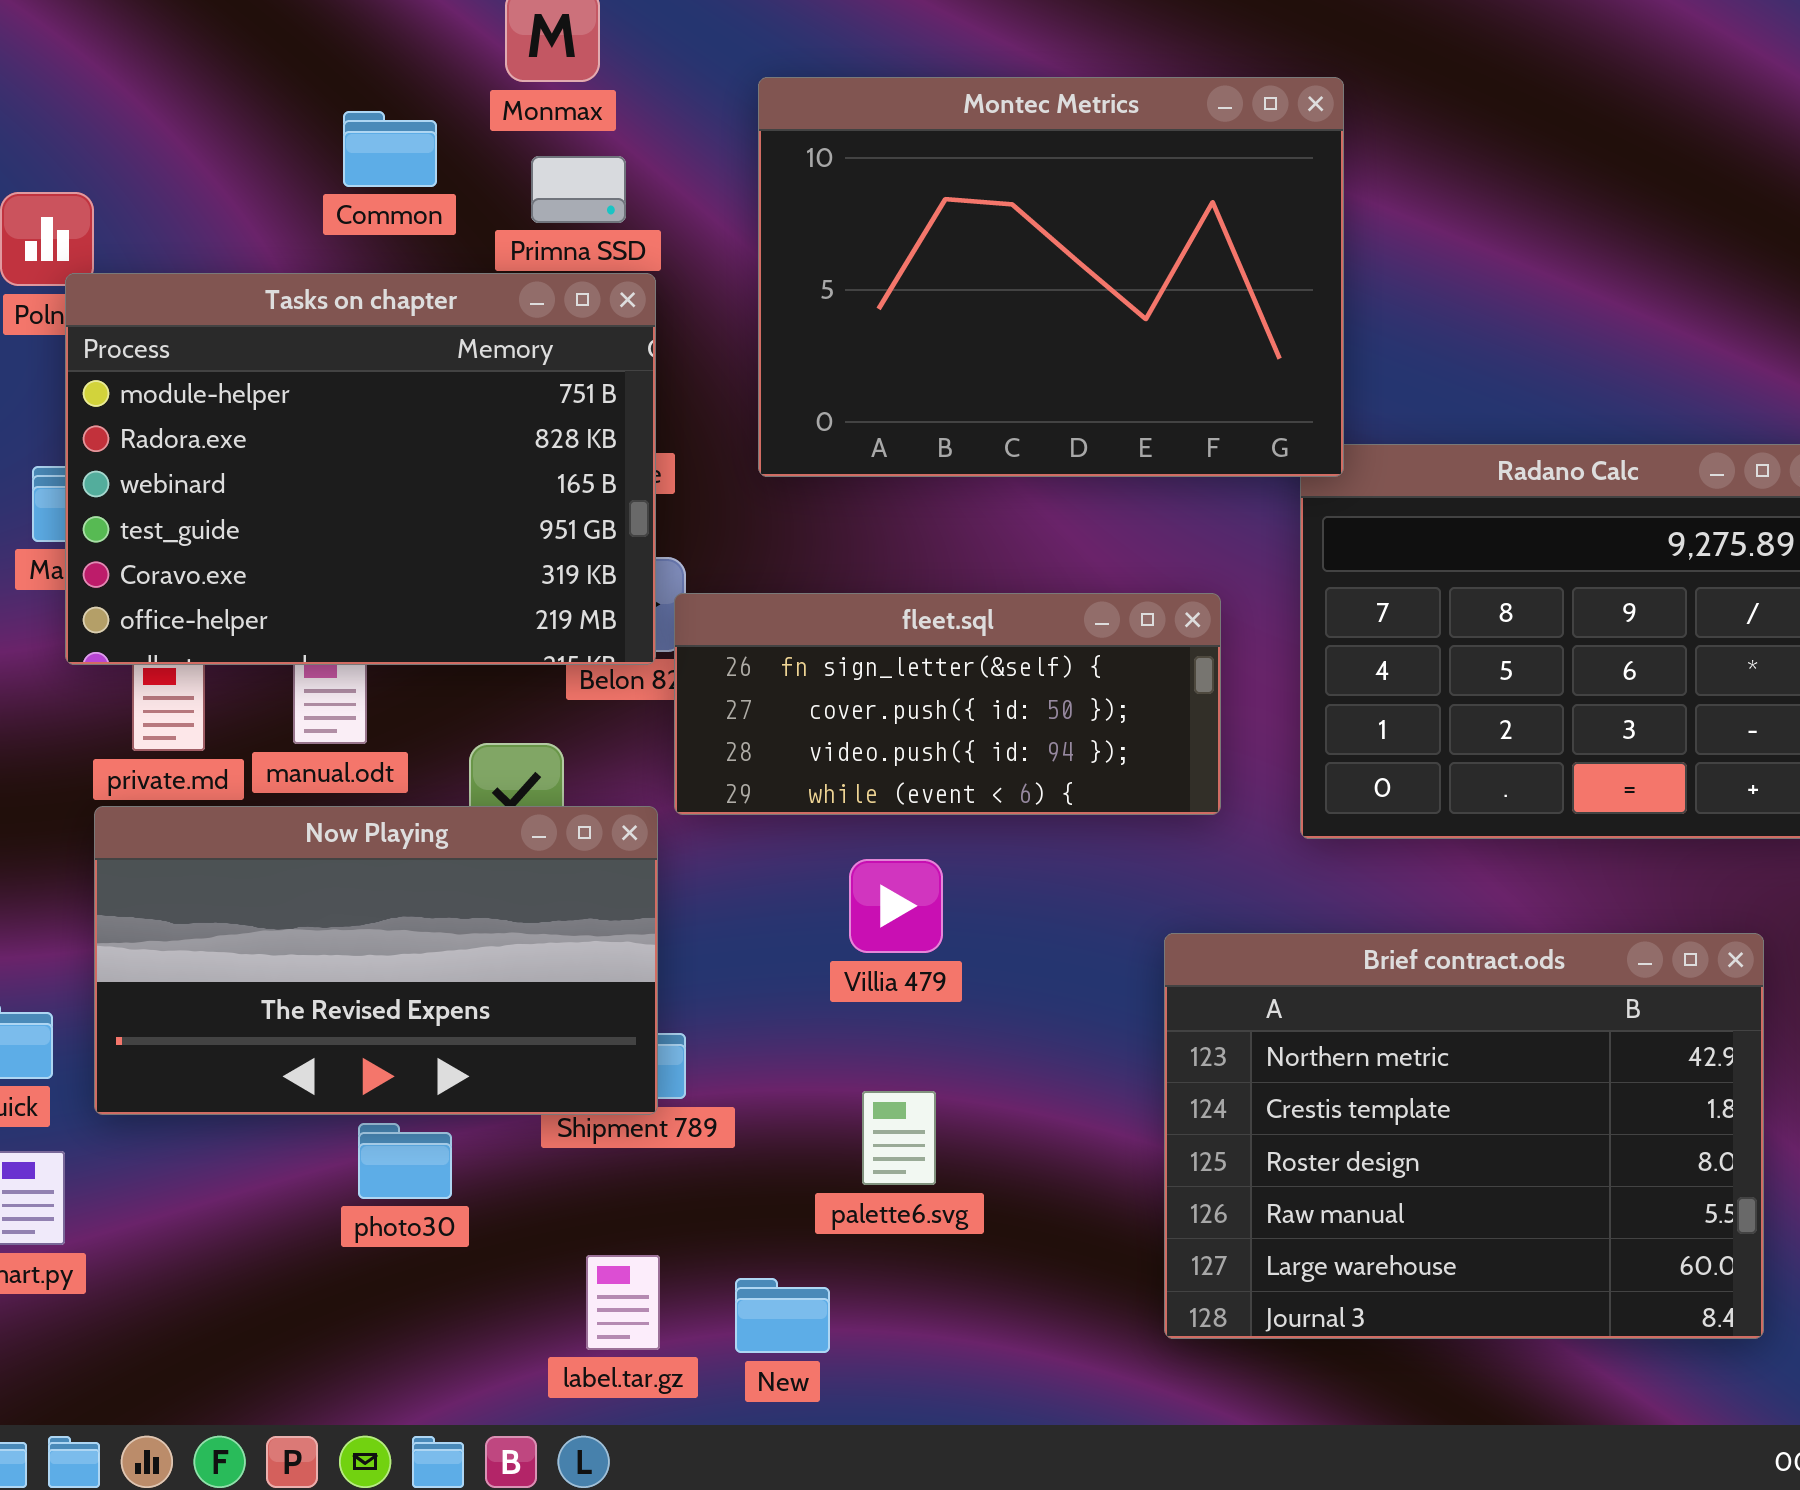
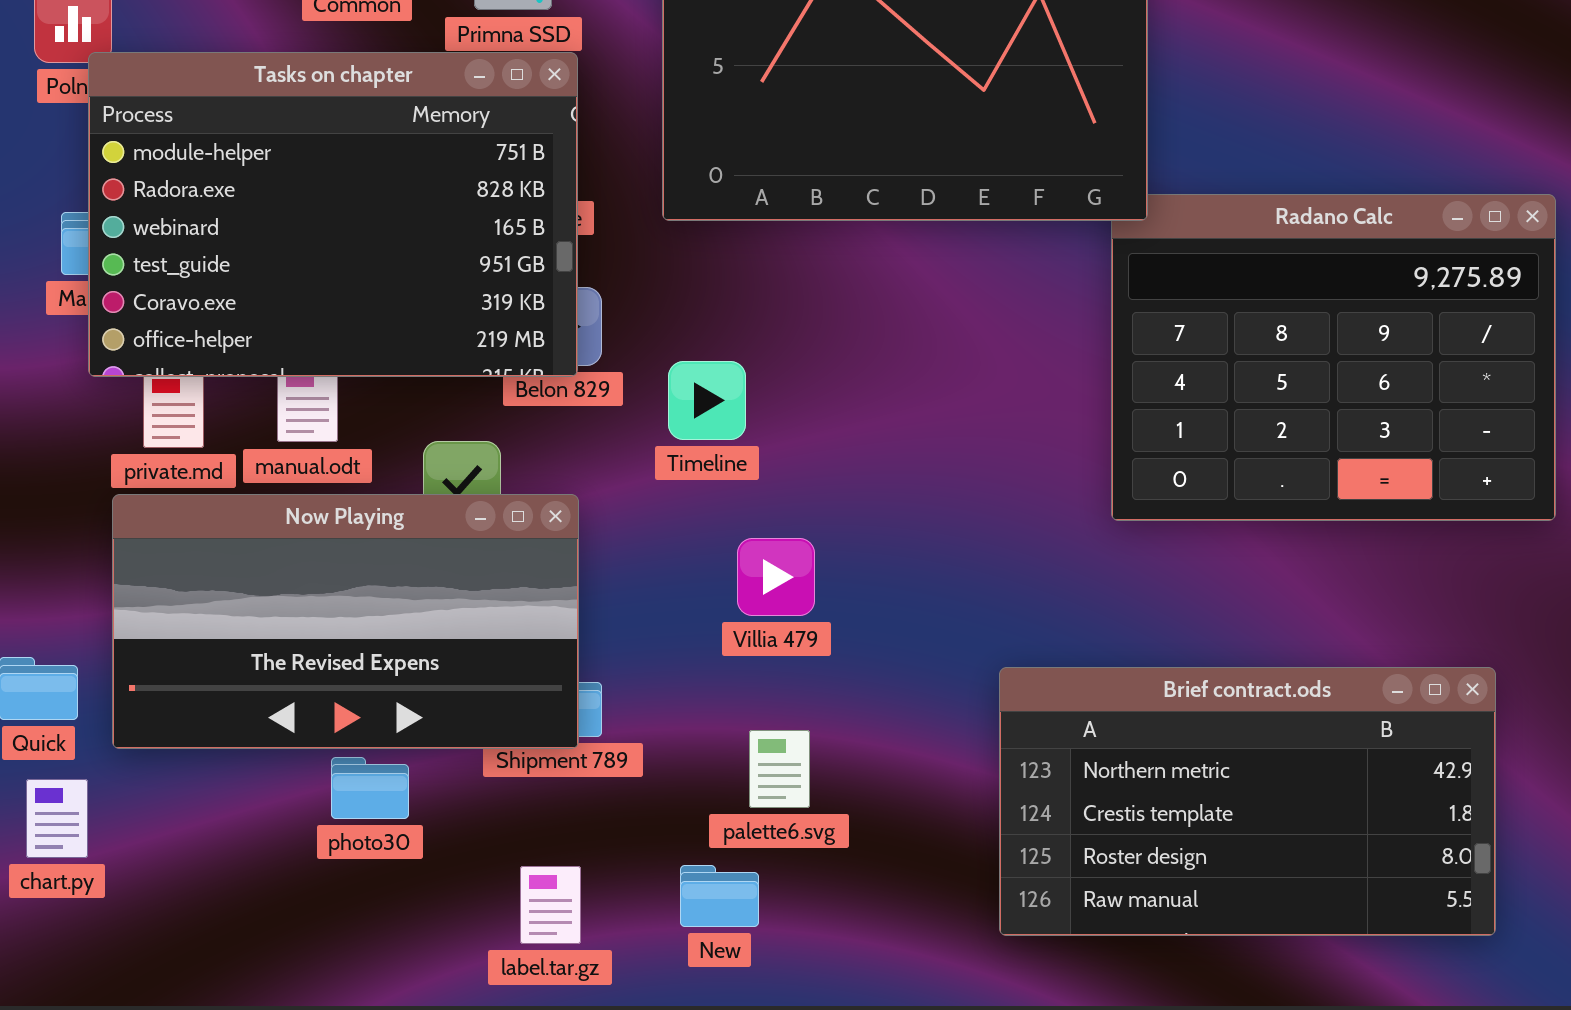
fleet.sql: [674,593,1221,815] -> none, closed
Brief contract.ods: [1164,933,1764,1339] -> [999,667,1496,936], resized
New: [735,1278,830,1353] -> [680,865,759,927], moved

